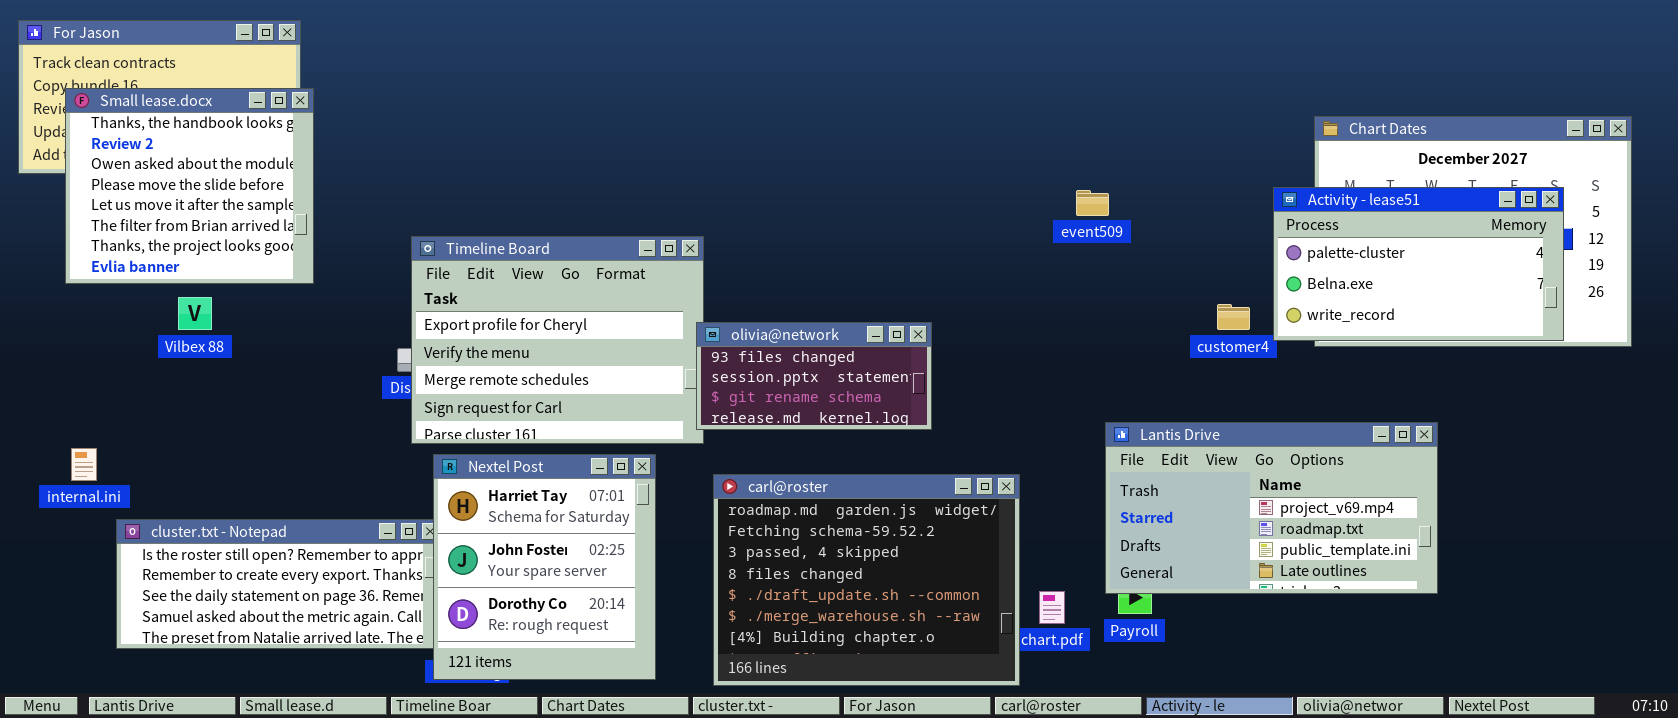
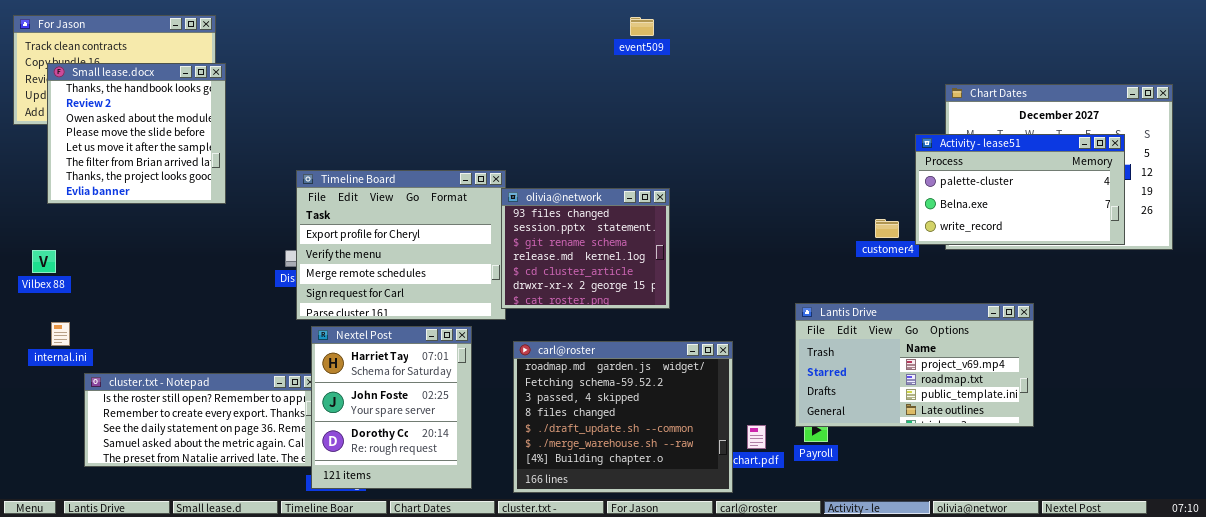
event509: [1076,190,1109,216] -> [630,17,654,36], moved
Vilbex 88: [178,297,212,330] -> [32,250,56,273], moved
olivia@network: [696,322,932,430] -> [501,188,670,309], resized

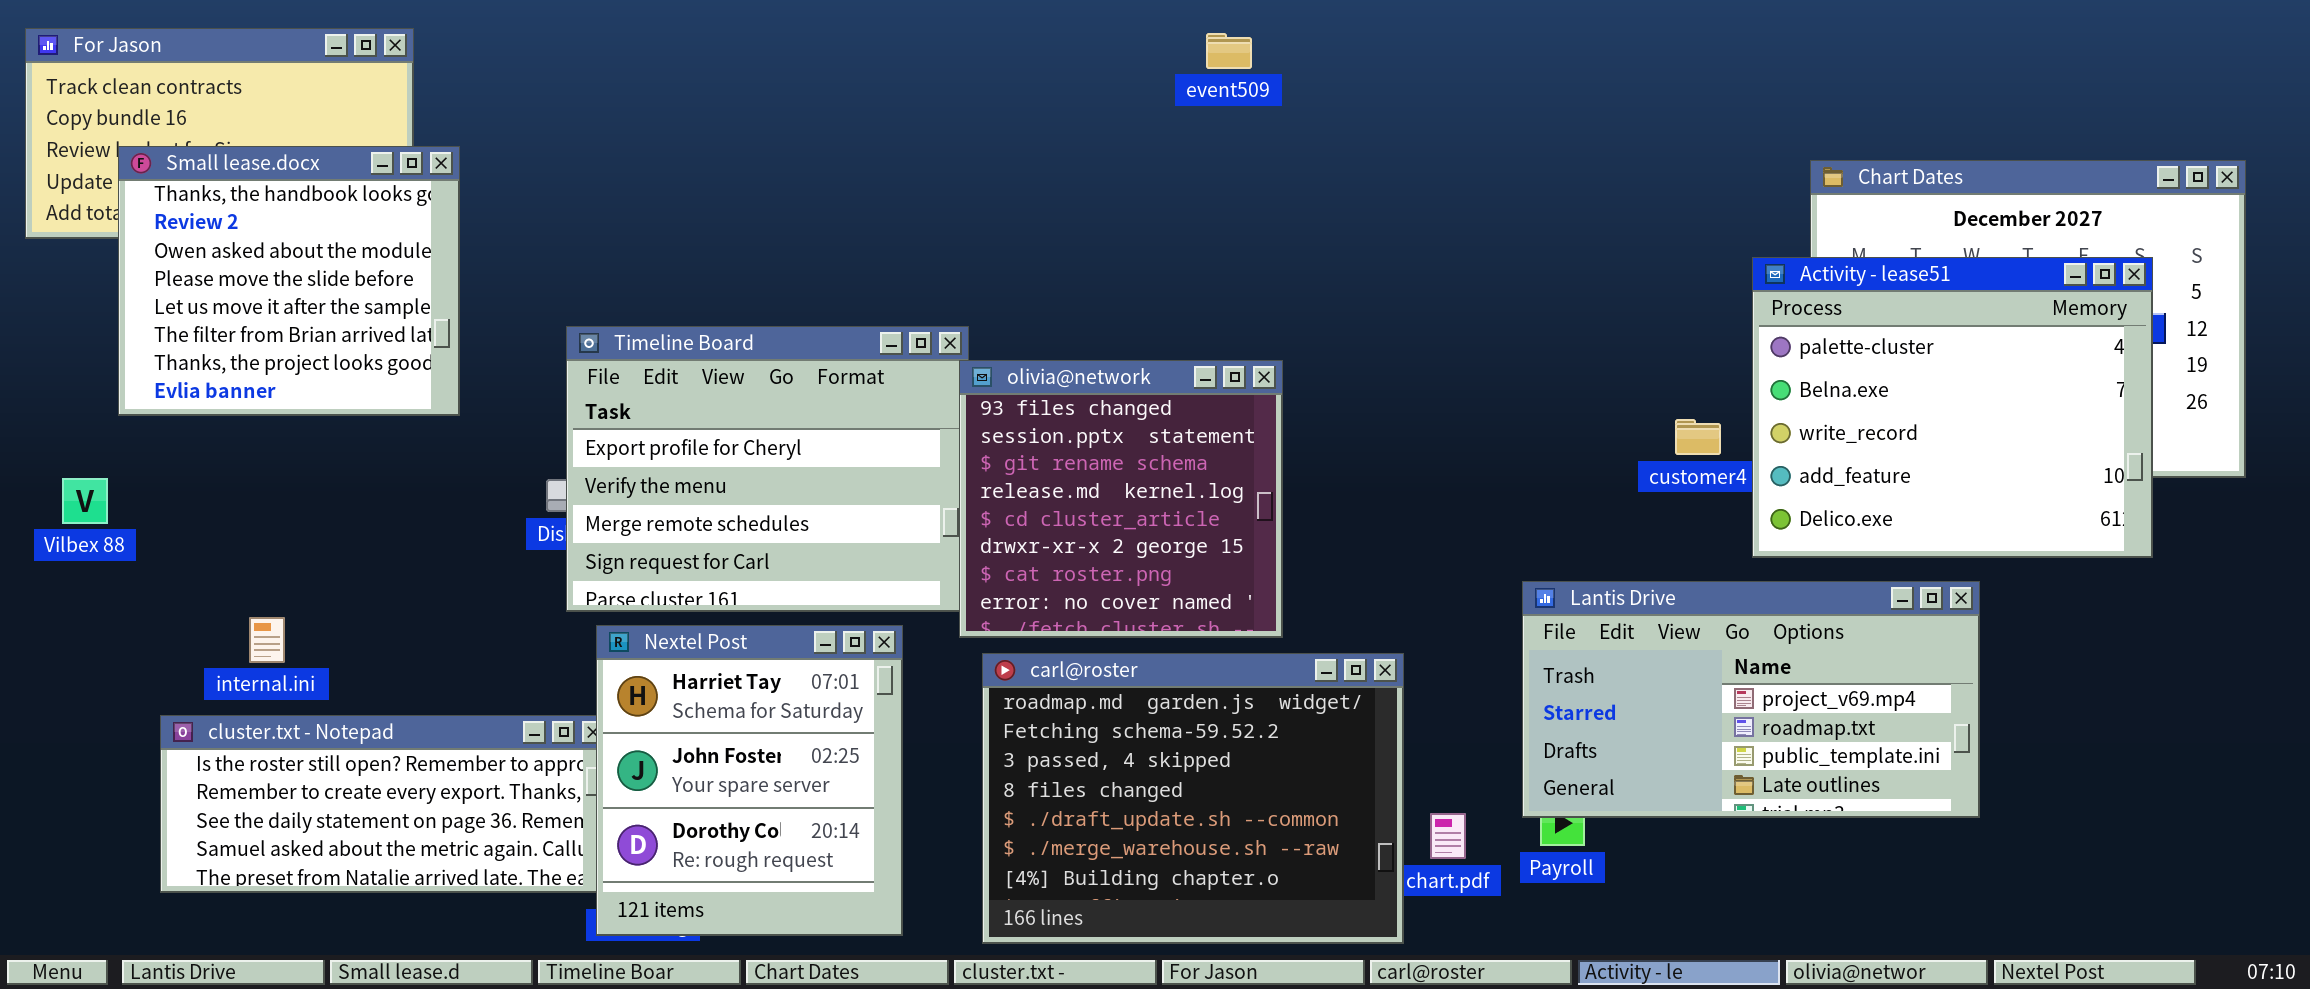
Small lease.docx: [47,63,226,204] -> [118,146,460,416], moved
Activity - lease51: [915,134,1125,245] -> [1752,257,2153,558], resized
olivia@network: [501,188,670,309] -> [959,360,1283,638], resized
internal.ini: [51,322,70,346] -> [249,617,285,663], moved

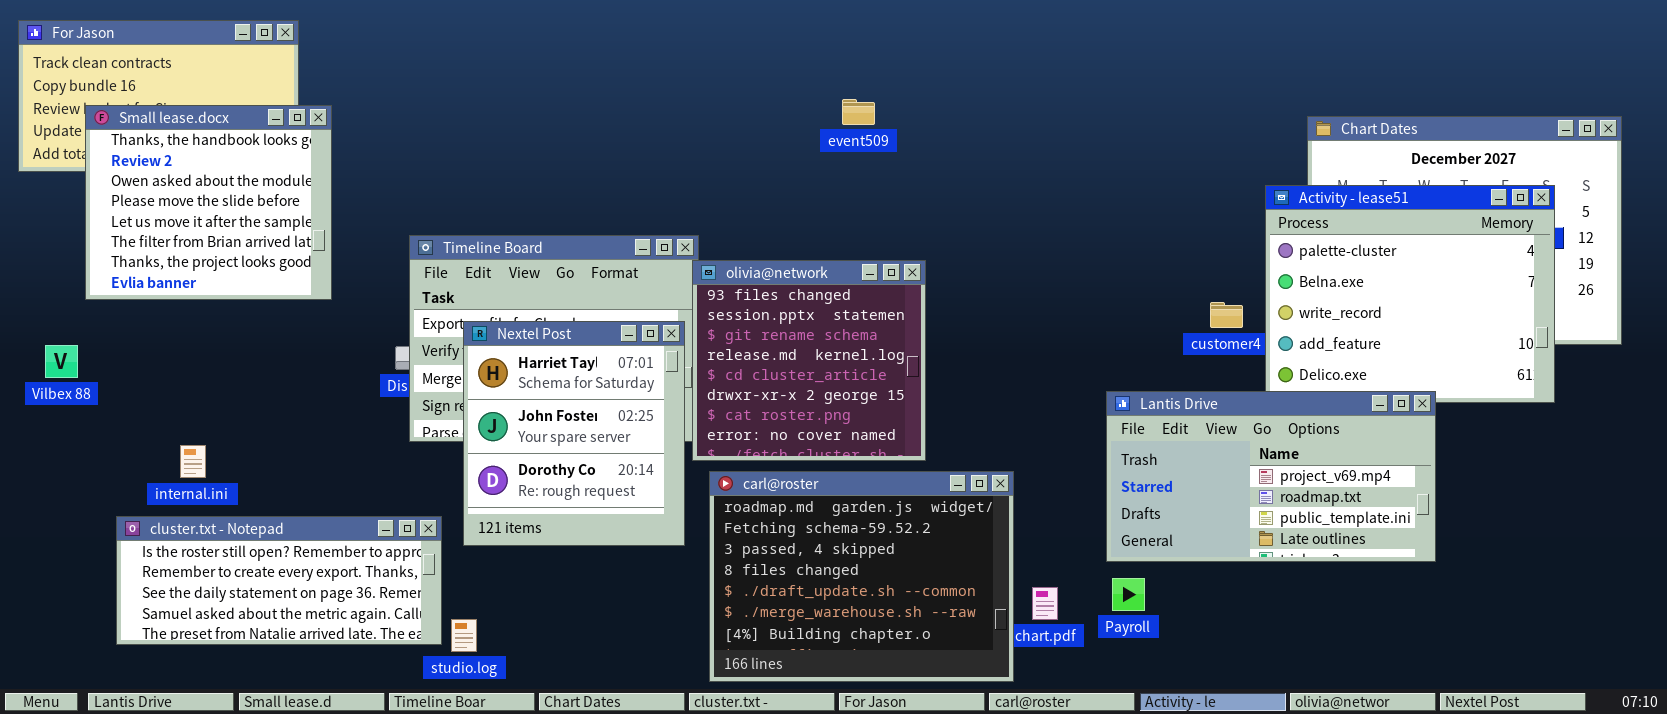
event509: [1206,33,1252,69] -> [842,99,875,125], moved
Lantis Drive: [1522,581,1980,818] -> [1106,391,1436,562], moved
Nextel Post: [596,625,903,936] -> [463,321,685,546], moved

